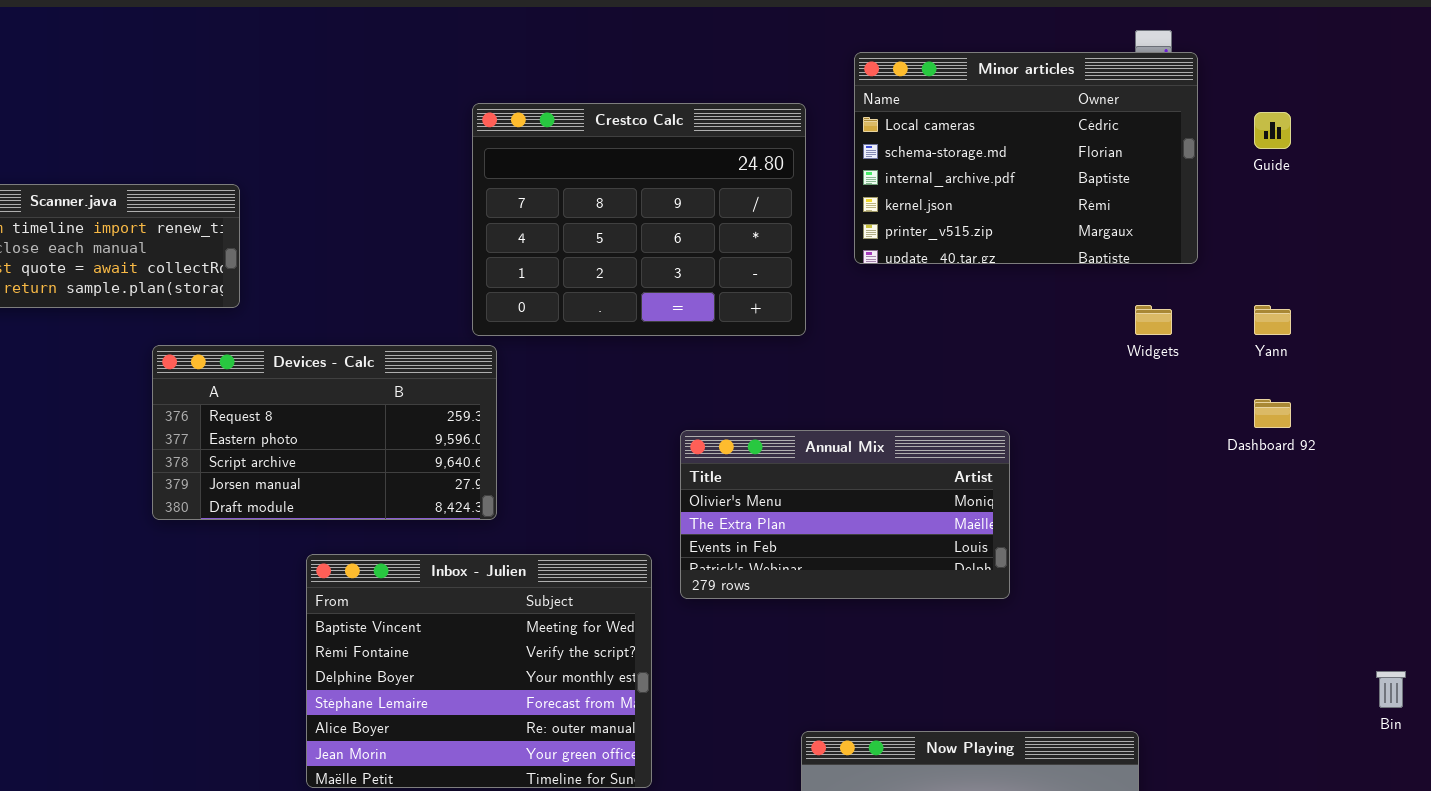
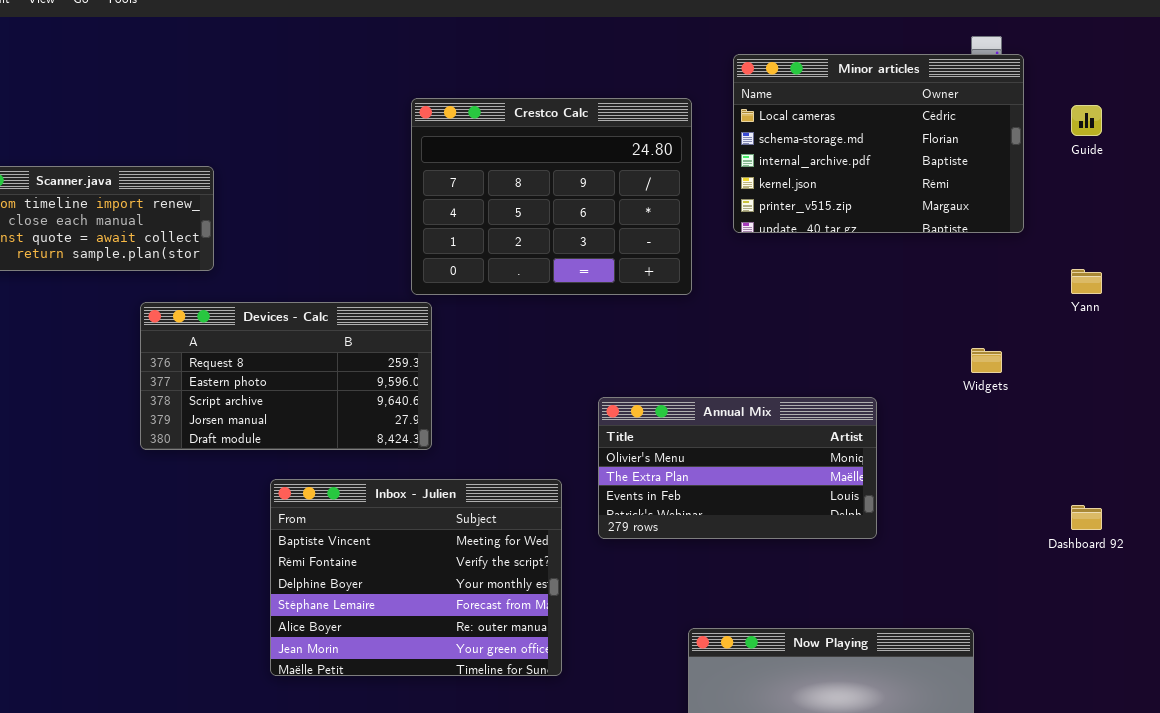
Widgets: [1135,305,1172,335] -> [971,348,1002,373], moved
Dashboard 92: [1254,399,1291,428] -> [1071,505,1102,530], moved
Annual Mix: [680,430,1010,599] -> [598,397,877,539], moved

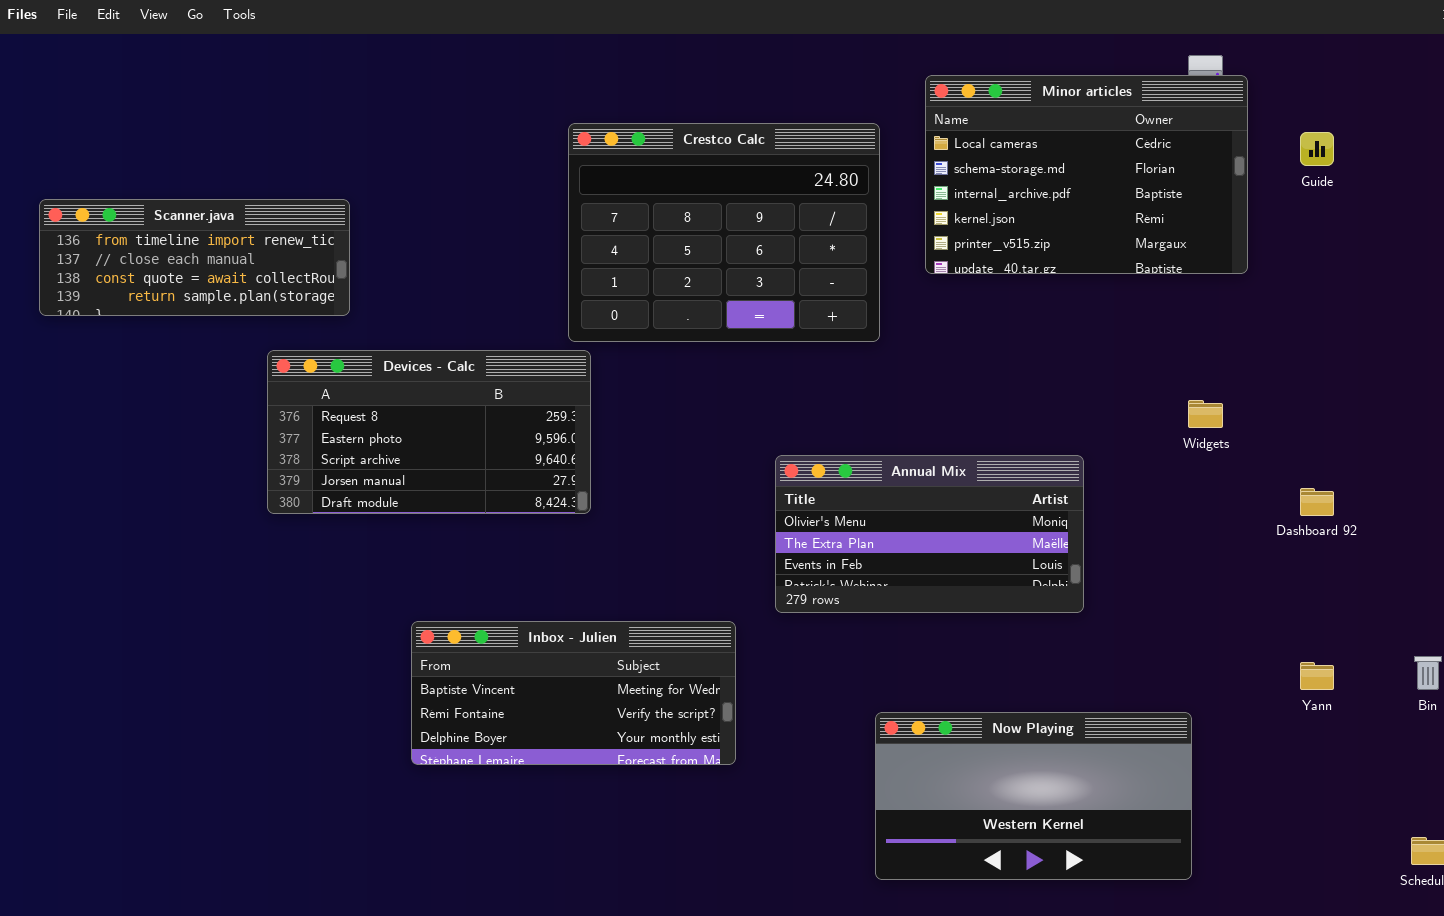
Yann: [1071,269,1102,294] -> [1300,662,1334,690], moved
Inbox - Julien: [270,479,562,676] -> [411,621,736,765], resized
Dashboard 92: [1071,505,1102,530] -> [1300,488,1334,516], moved

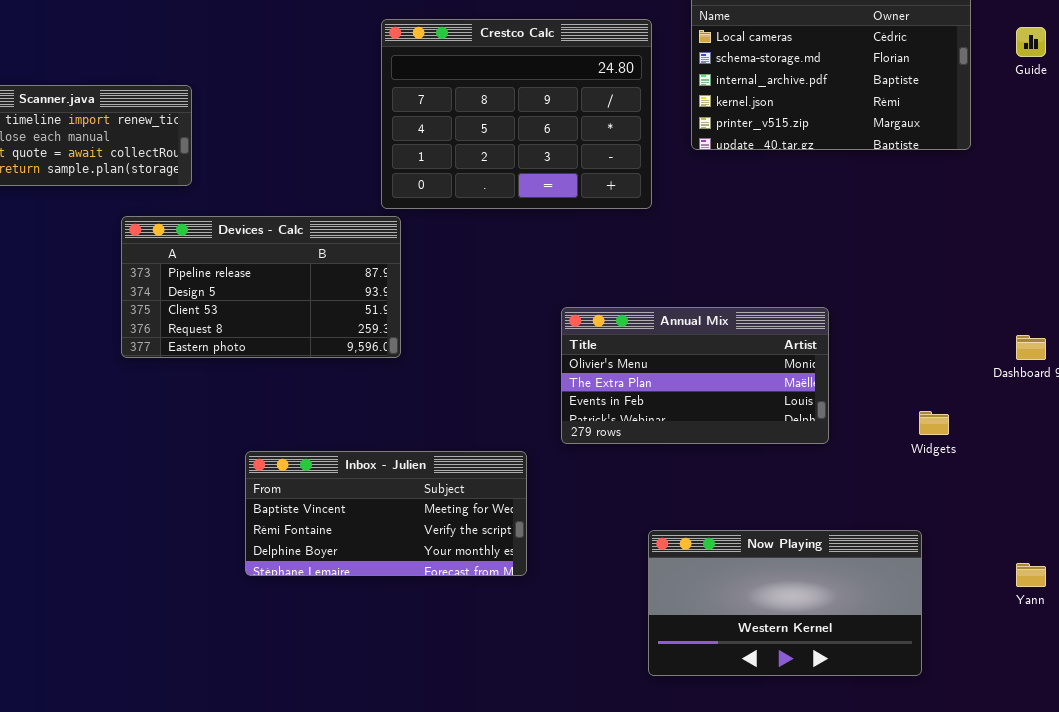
Devices - Calc: [267,350,591,514] -> [121,216,401,358], scrolled up 3 rows
Widgets: [1188,400,1223,428] -> [919,411,949,435], moved
Yann: [1300,662,1334,690] -> [1016,563,1046,587], moved

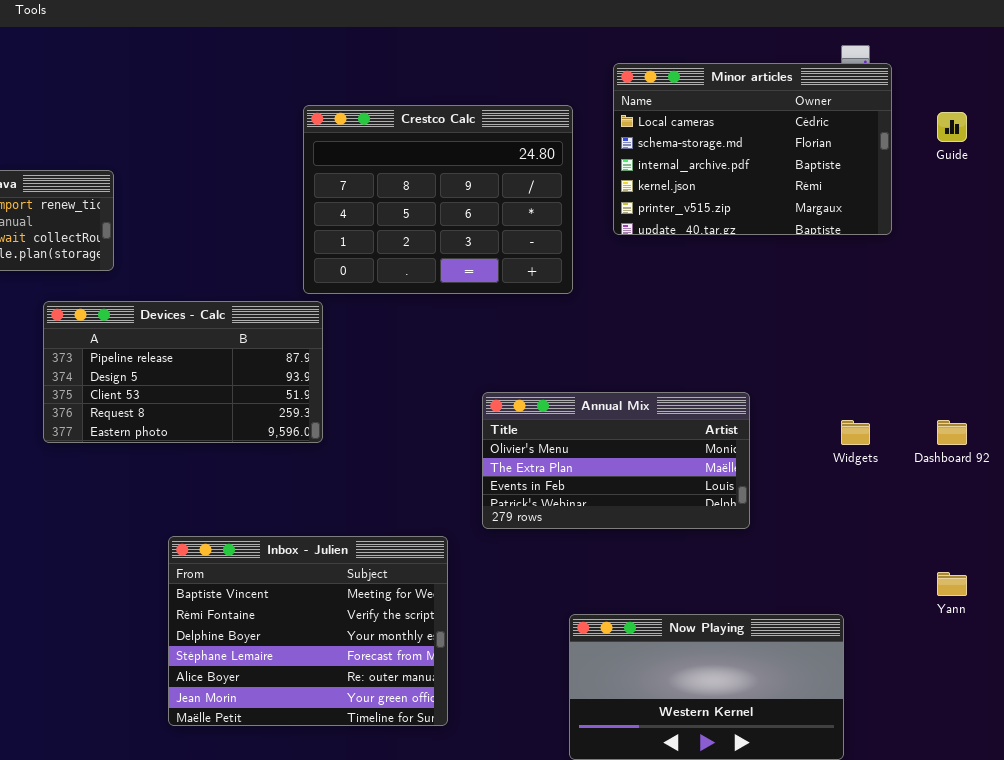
Widgets: [919,411,949,435] -> [841,420,870,445], moved
Inbox - Julien: [245,451,527,576] -> [168,536,448,726], resized
Yann: [1016,563,1046,587] -> [937,572,967,596], moved

